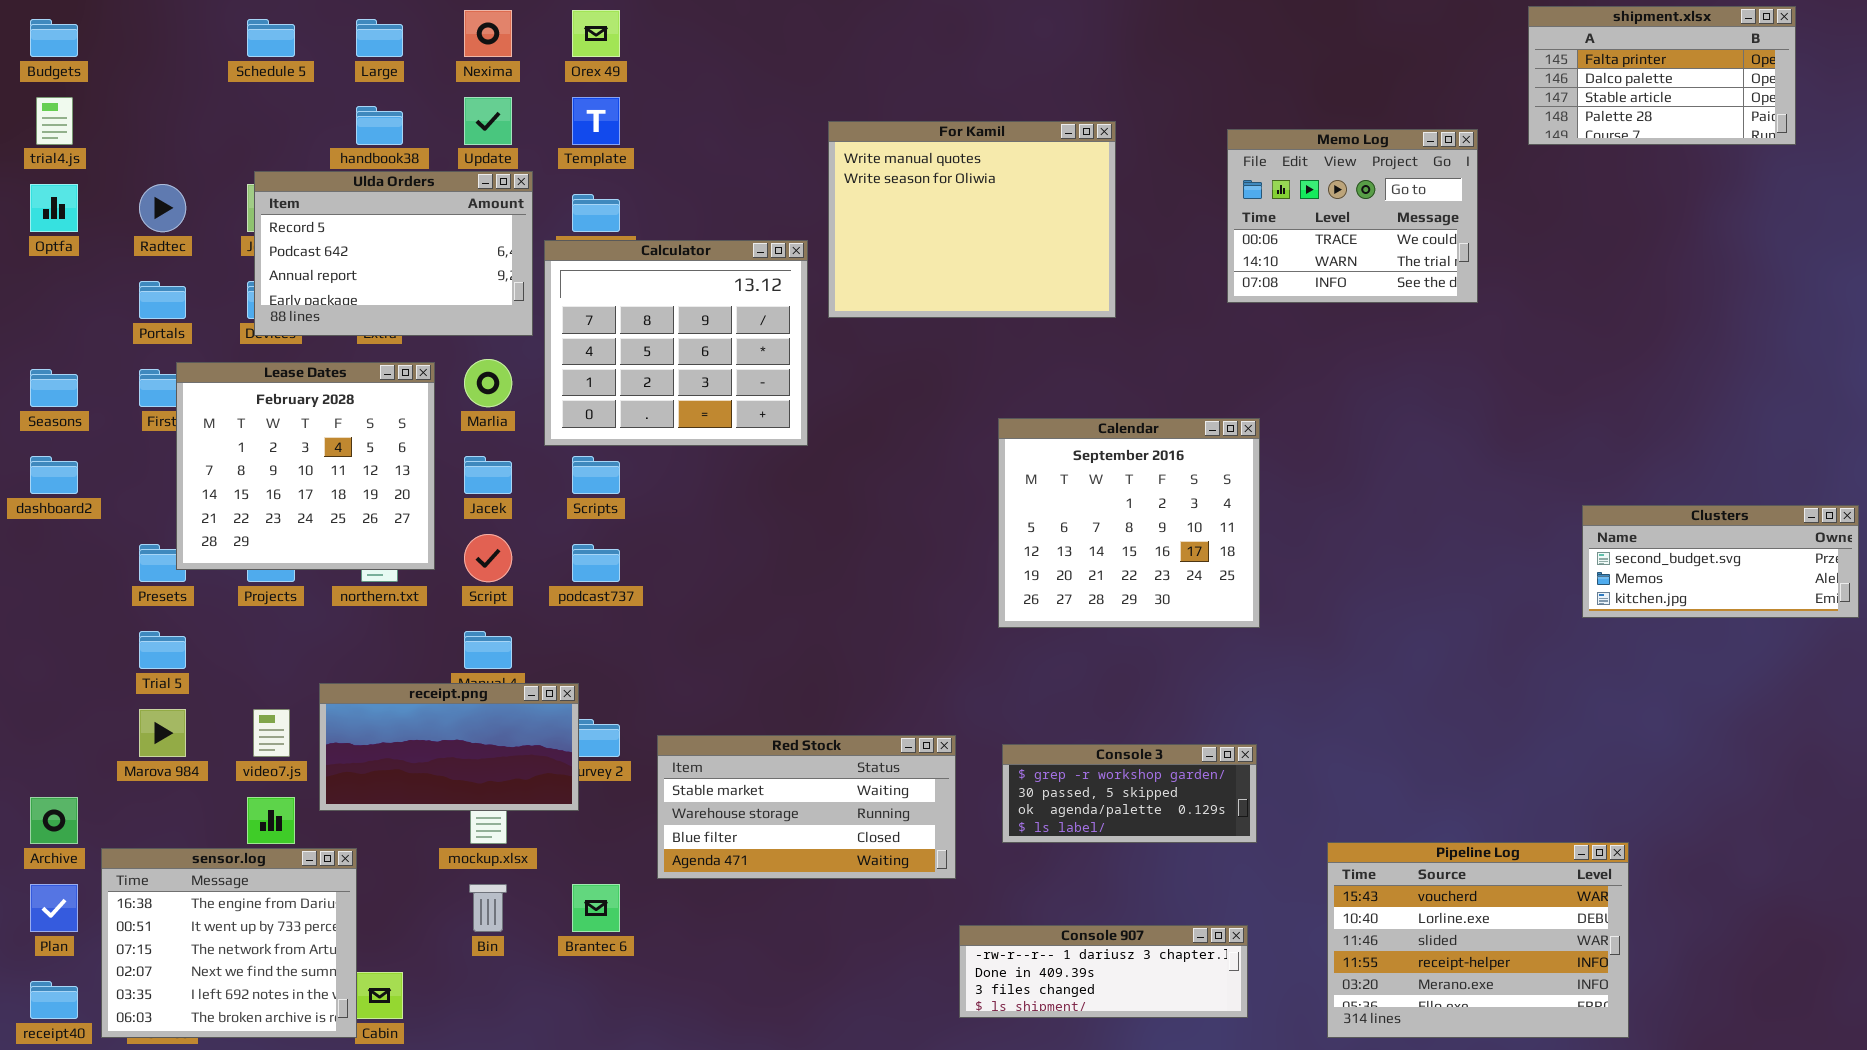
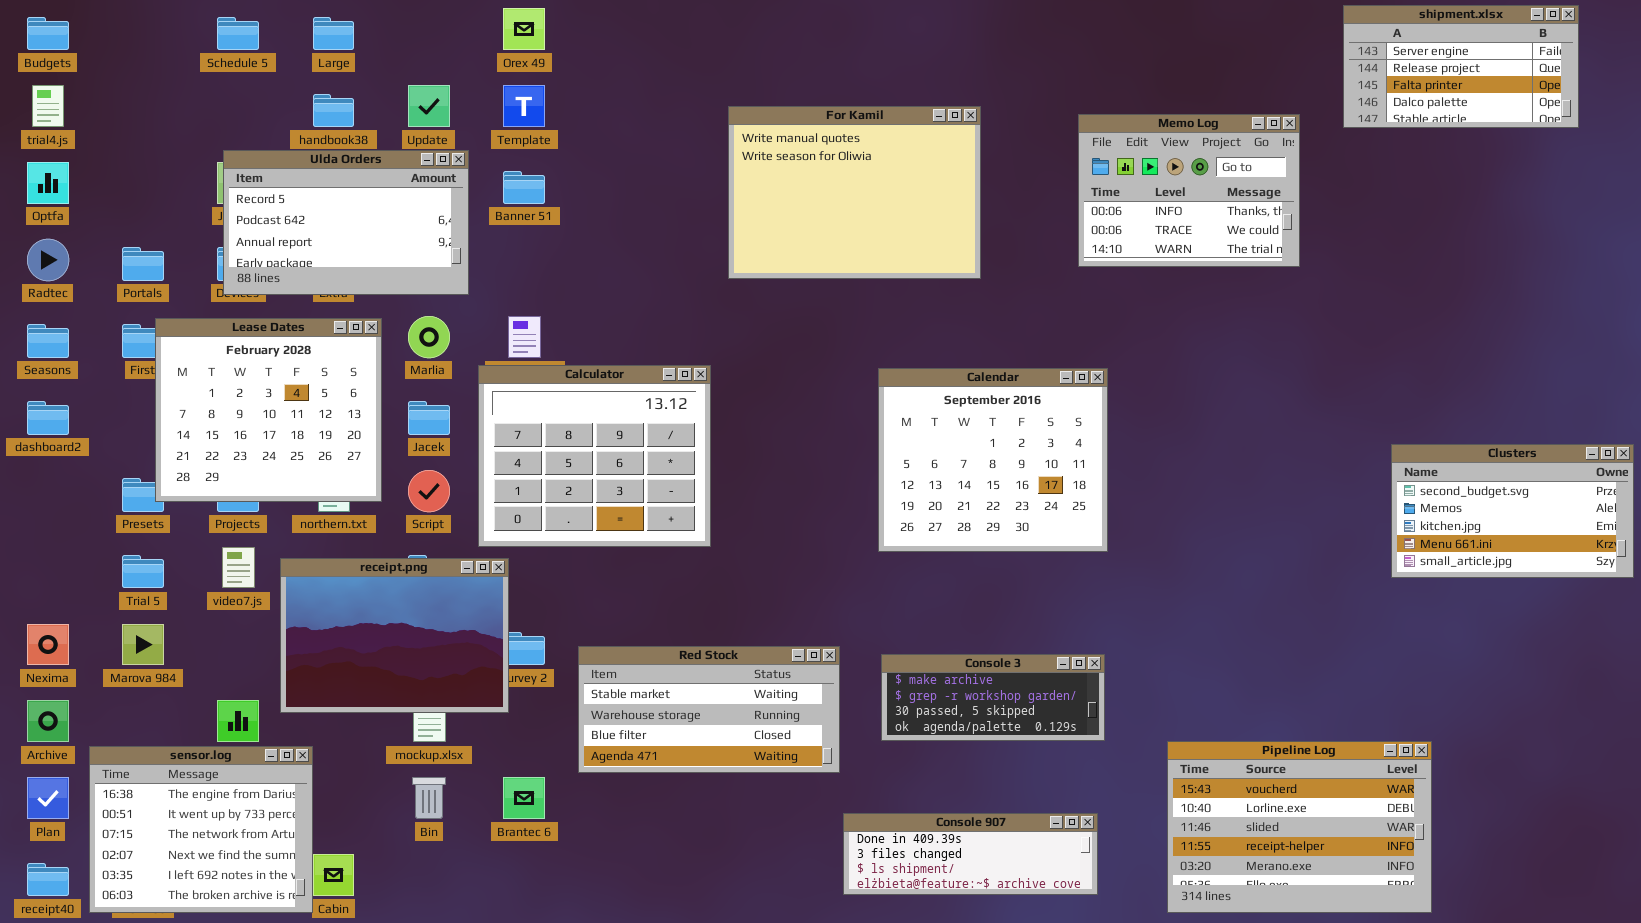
shipment.xlsx: [1528,6,1796,145] -> [1343,5,1579,128], scrolled up 2 rows
Nexima: [464,10,512,57] -> [27,624,69,665], moved
Memo Log: [1227,129,1478,303] -> [1078,114,1300,267], scrolled up 1 row
Radtec: [139,184,186,232] -> [27,239,69,281], moved
Calculator: [544,240,808,446] -> [478,365,711,547], moved
Clusters: [1582,505,1859,618] -> [1391,444,1634,578], resized
receipt.png: [319,683,579,811] -> [280,558,509,713], resized
video7.js: [253,709,290,757] -> [222,547,255,588], moved
Console 3: [1002,744,1257,843] -> [881,654,1105,741], scrolled up 1 row
Console 907: [959,925,1248,1018] -> [843,813,1098,895], scrolled down 1 row

